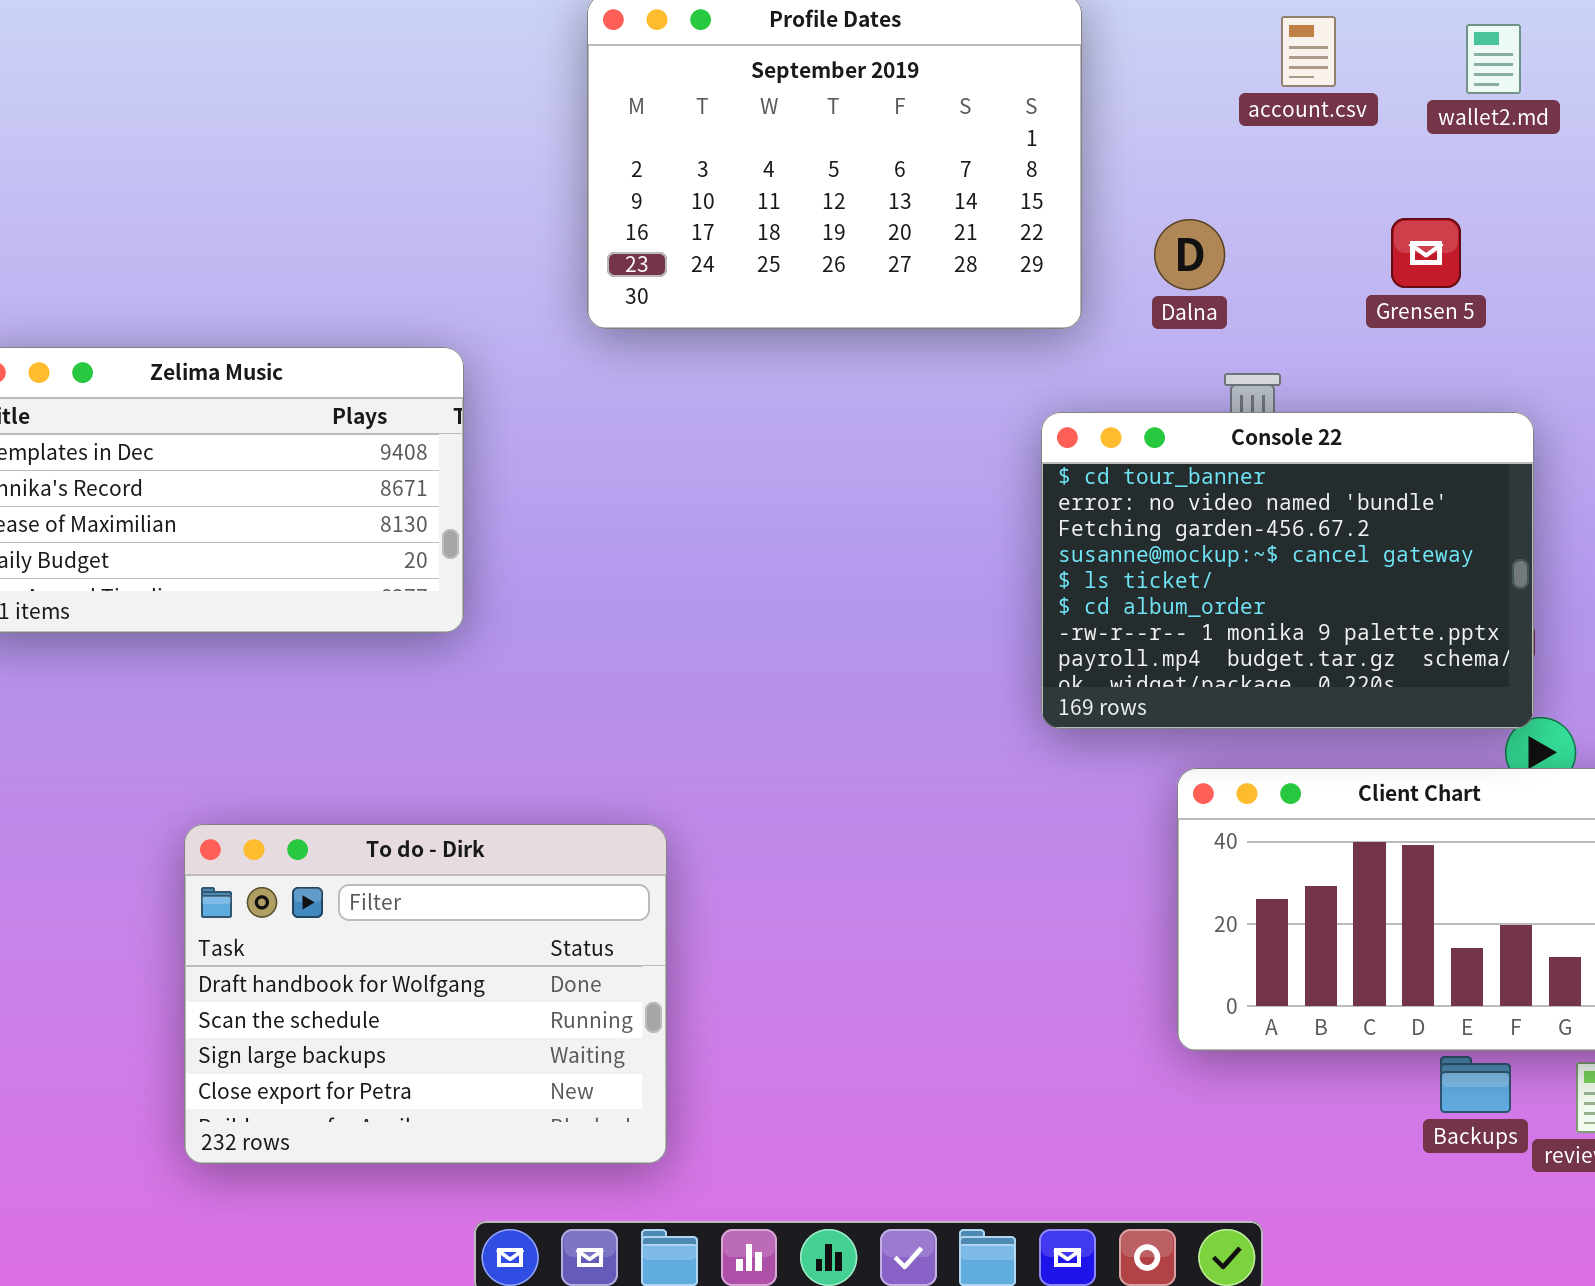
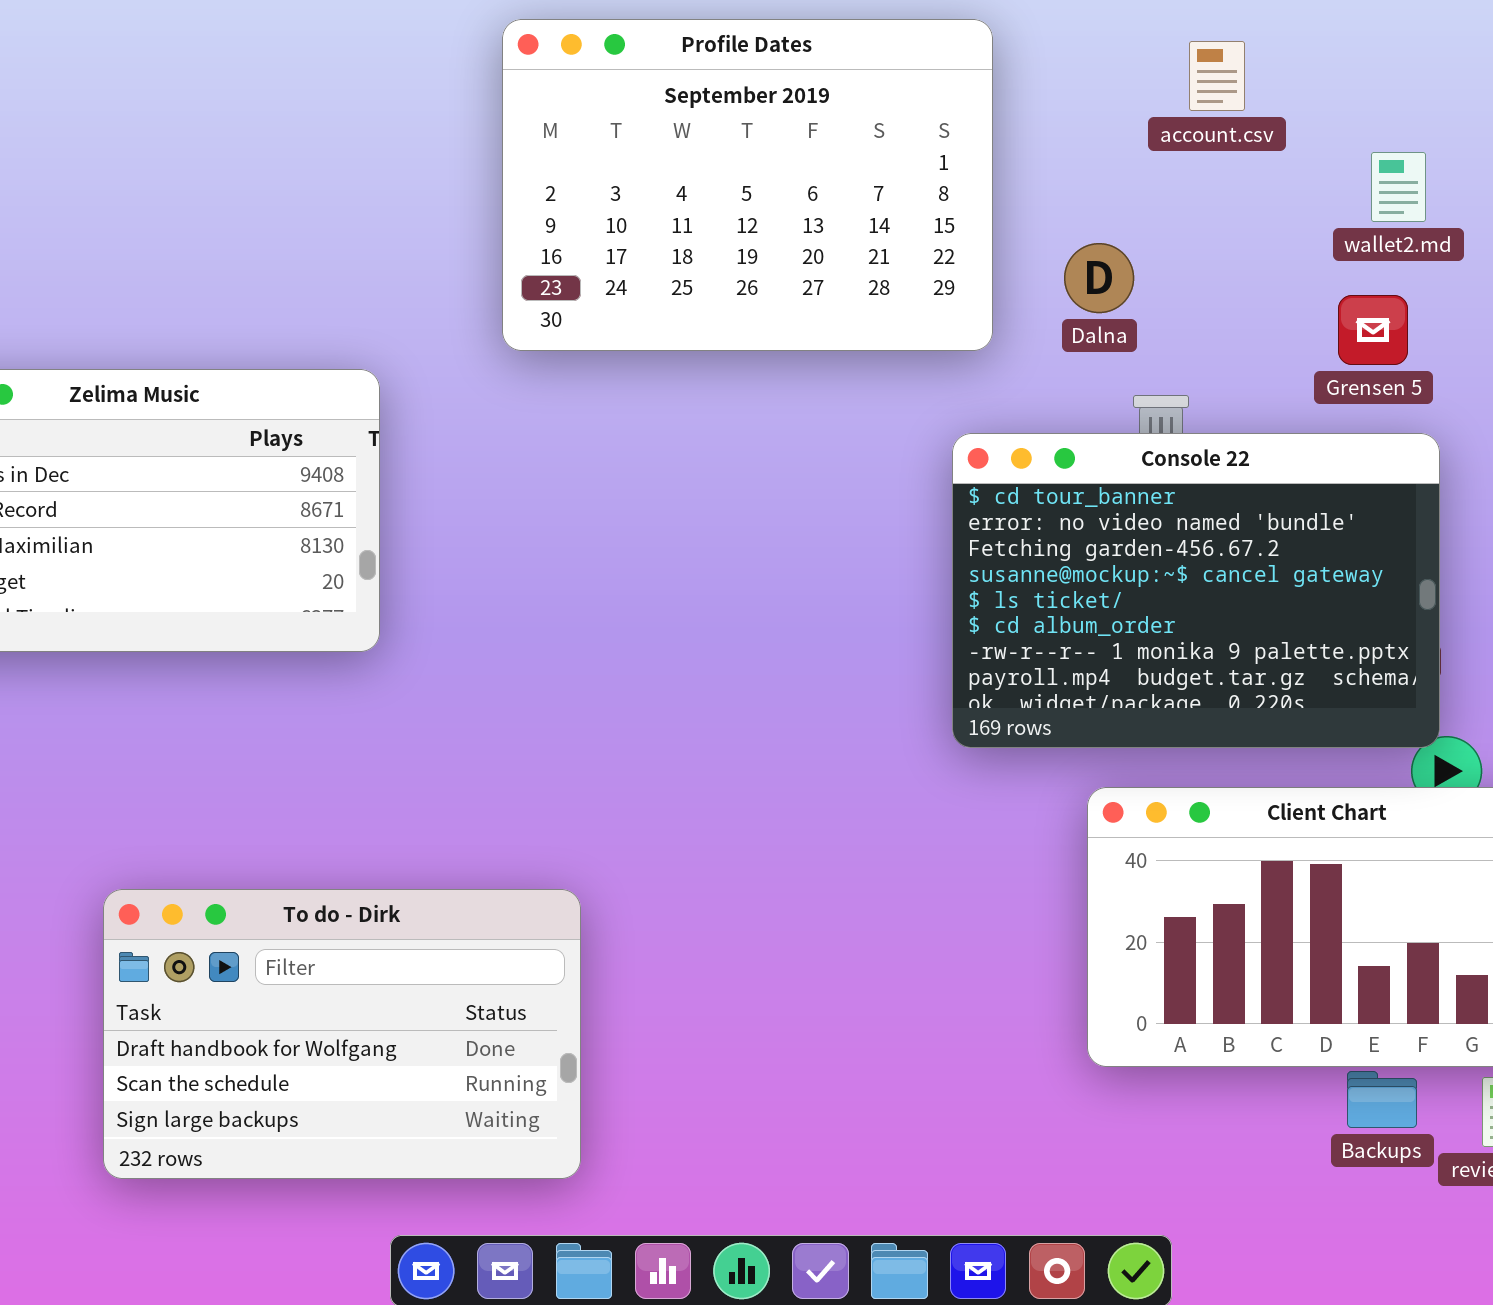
wallet2.md: [1466,24,1521,94] -> [1371,152,1426,222], moved
Grensen 5: [1391,218,1461,288] -> [1338,295,1408,365], moved
To do - Dirk: [184,824,667,1164] -> [103,889,581,1179], resized

